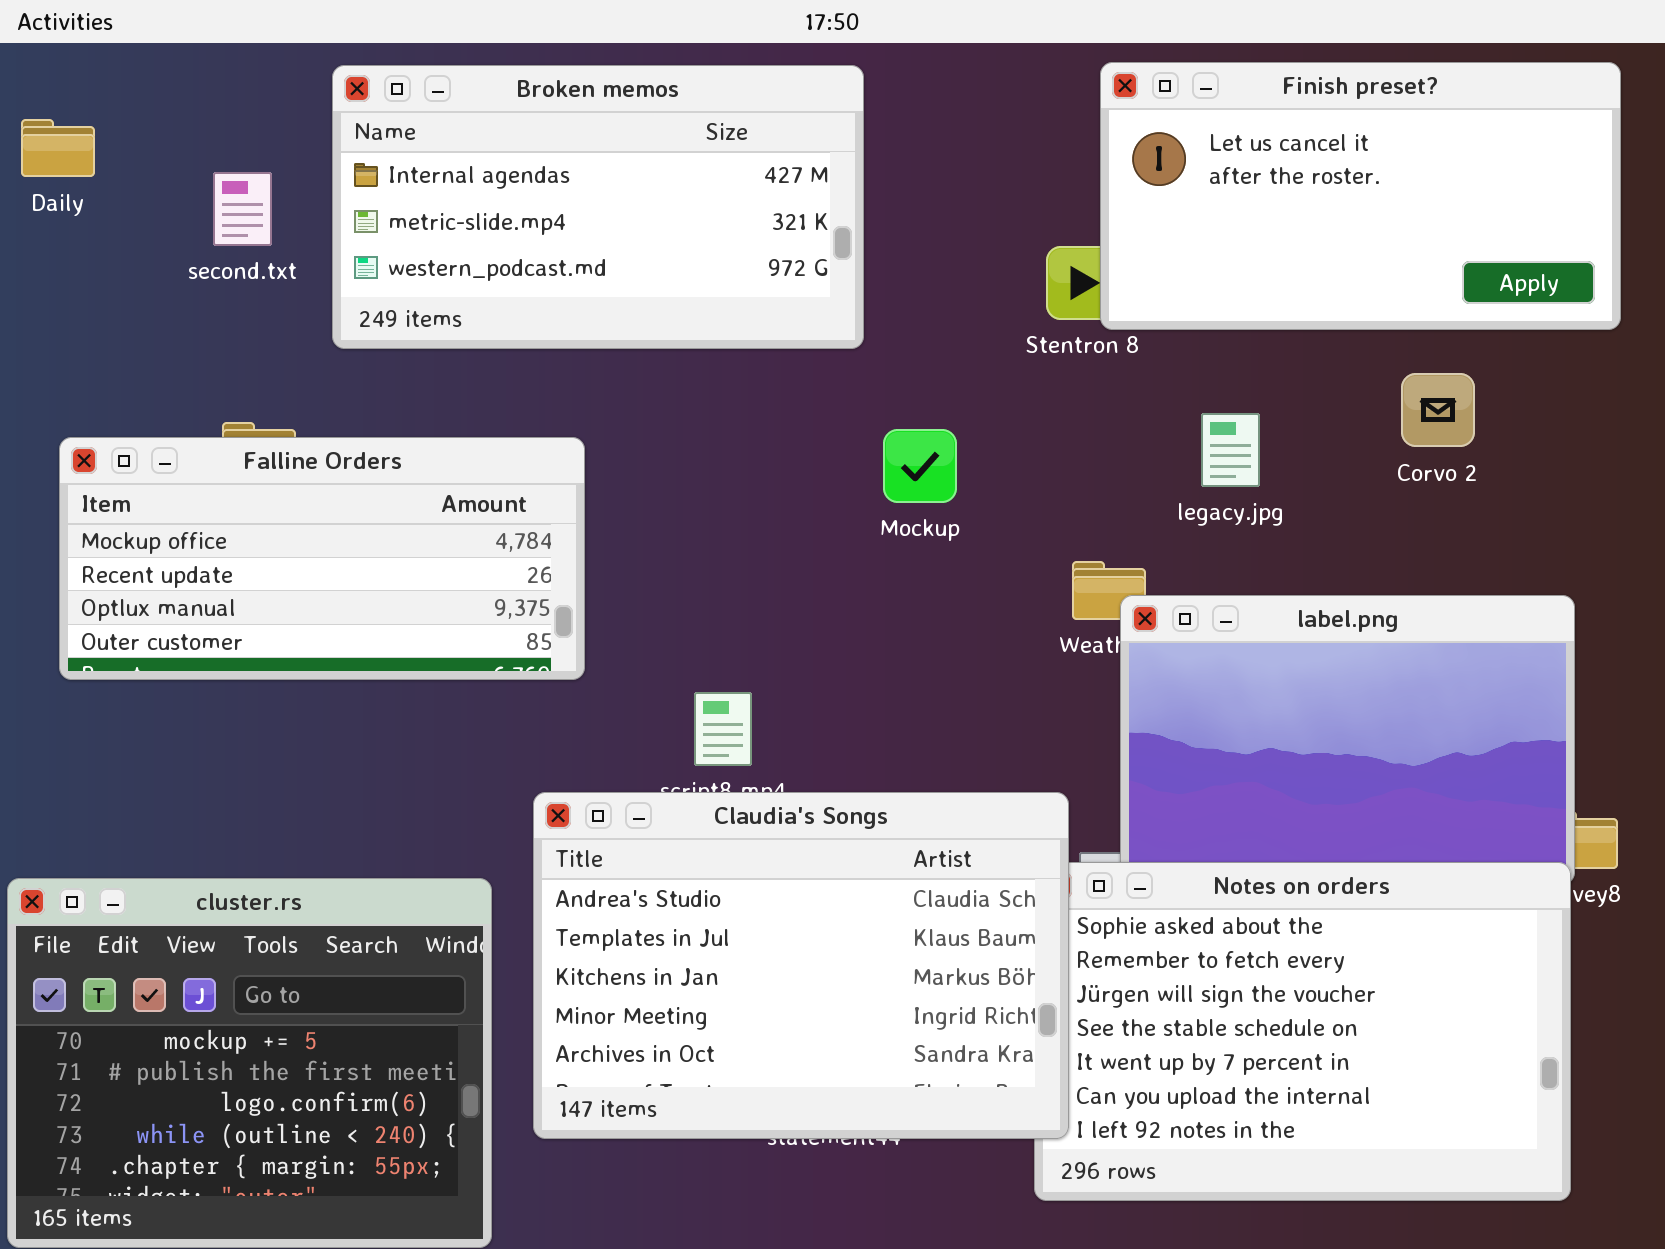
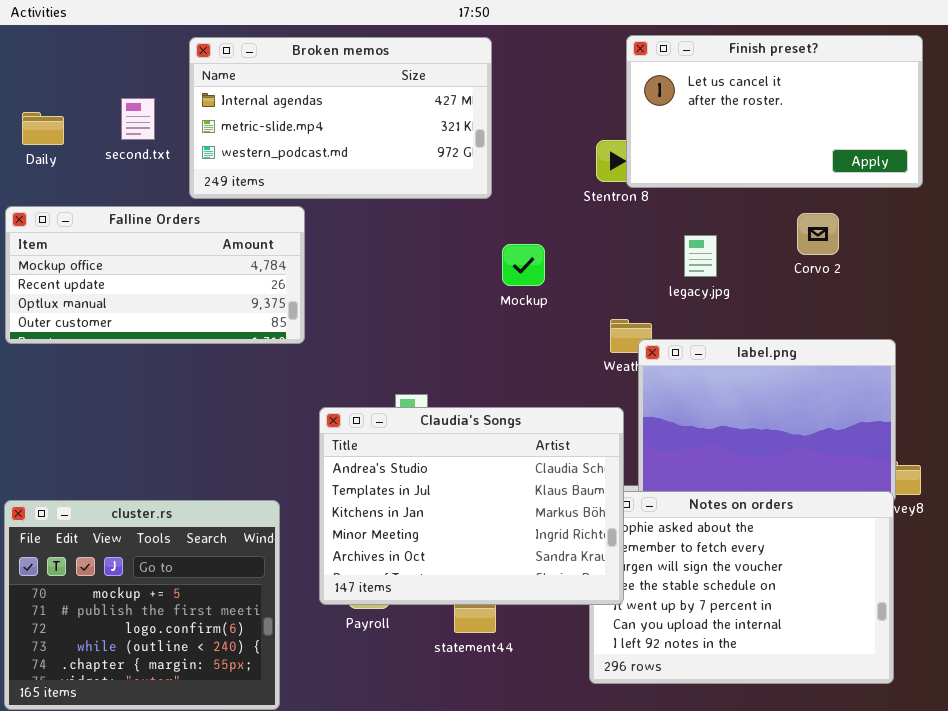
Daily: [21,119,95,177] -> [22,112,64,145], moved
Falline Orders: [59,437,585,680] -> [5,206,305,344], moved
Claudia's Songs: [533,792,1069,1139] -> [319,407,624,605], moved

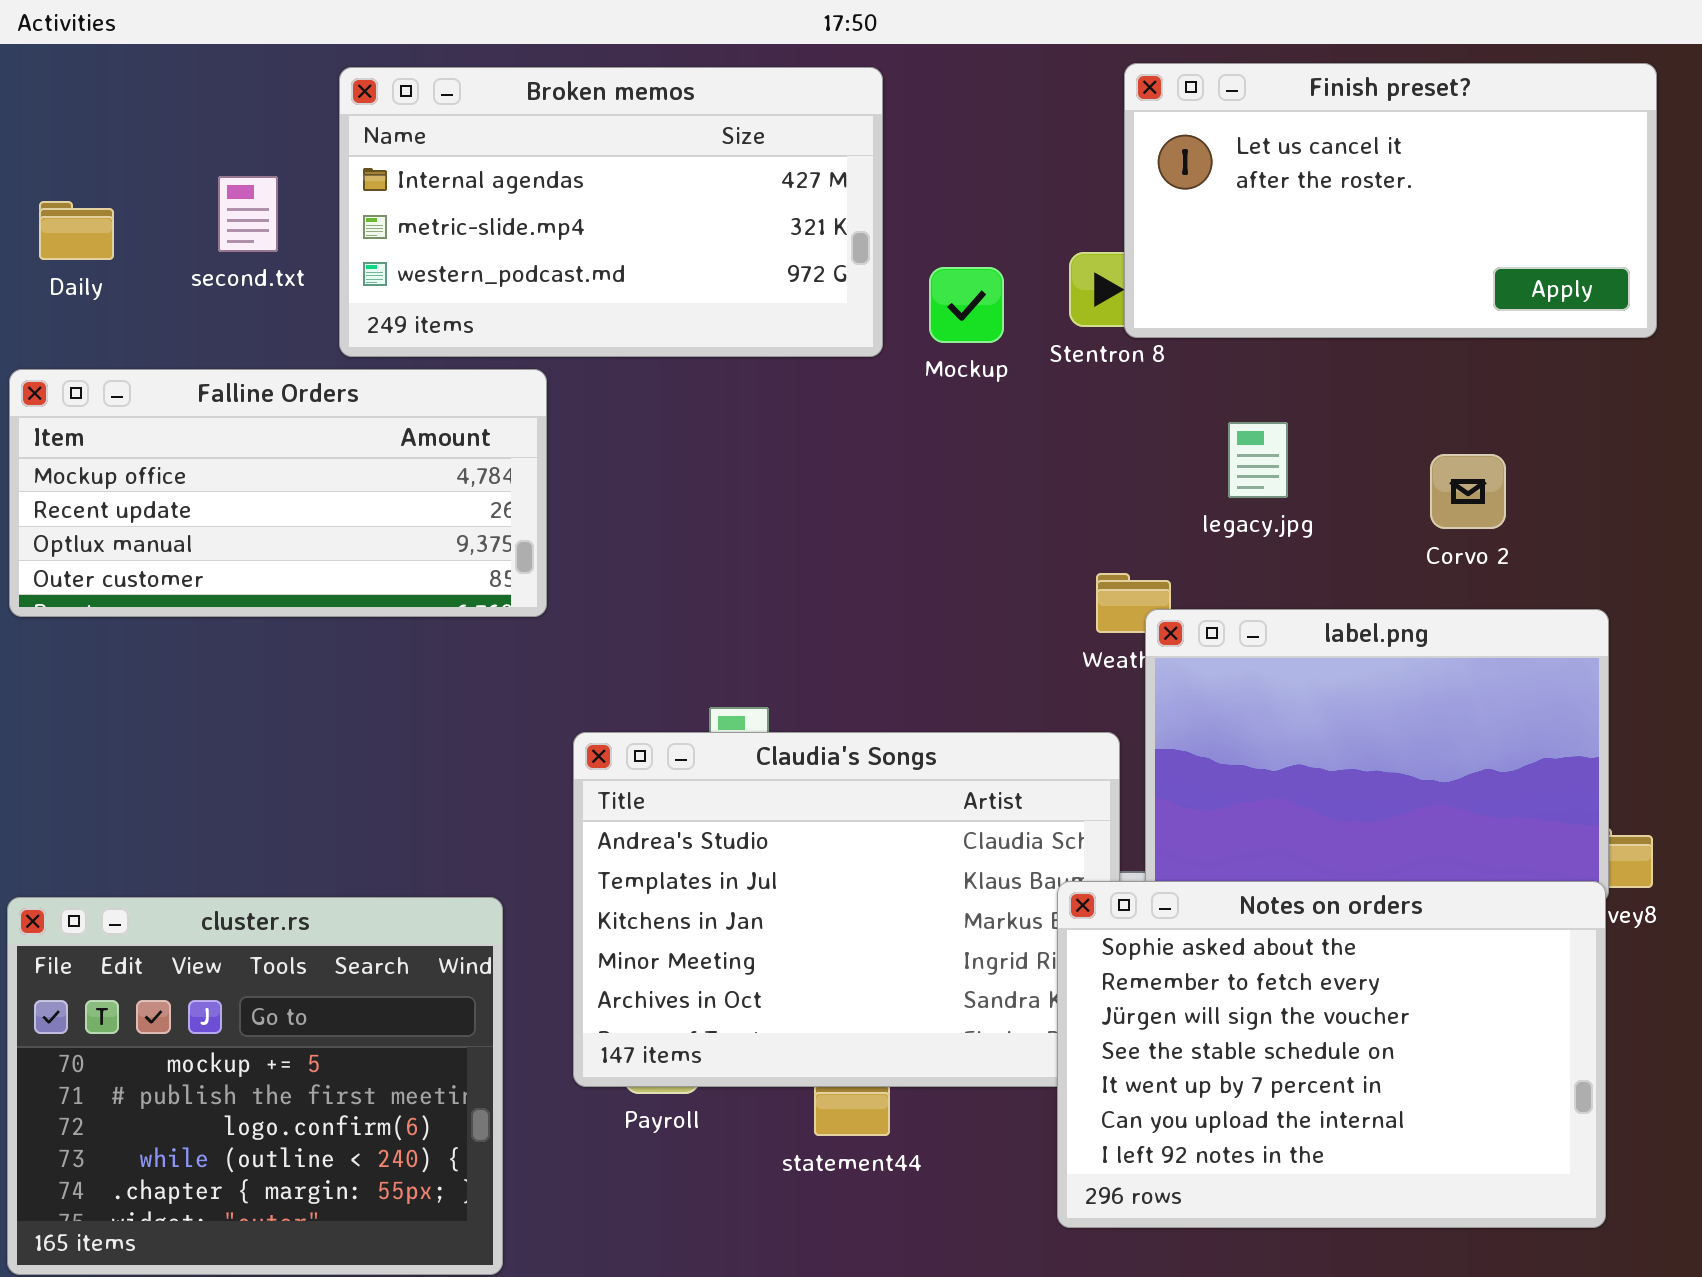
Corvo 2: [797,213,839,255] -> [1430,454,1506,529], moved
Mockup: [502,244,545,286] -> [929,267,1004,343], moved
Notes on orders: [589,491,894,684] -> [1057,881,1606,1228], raised

